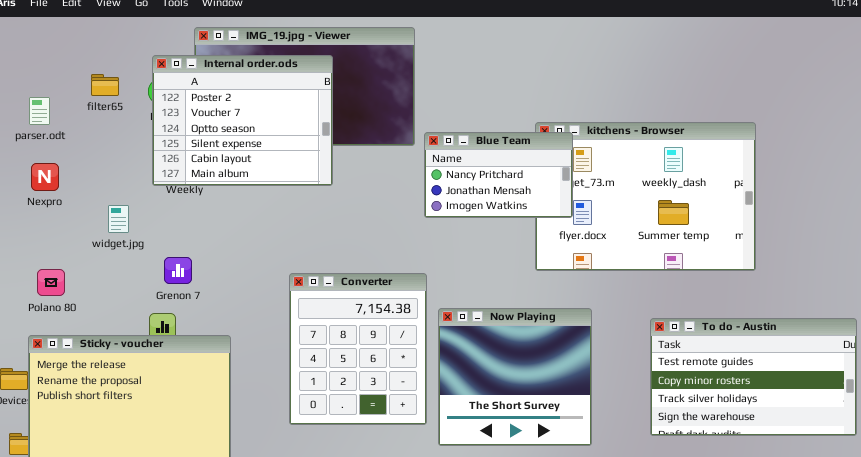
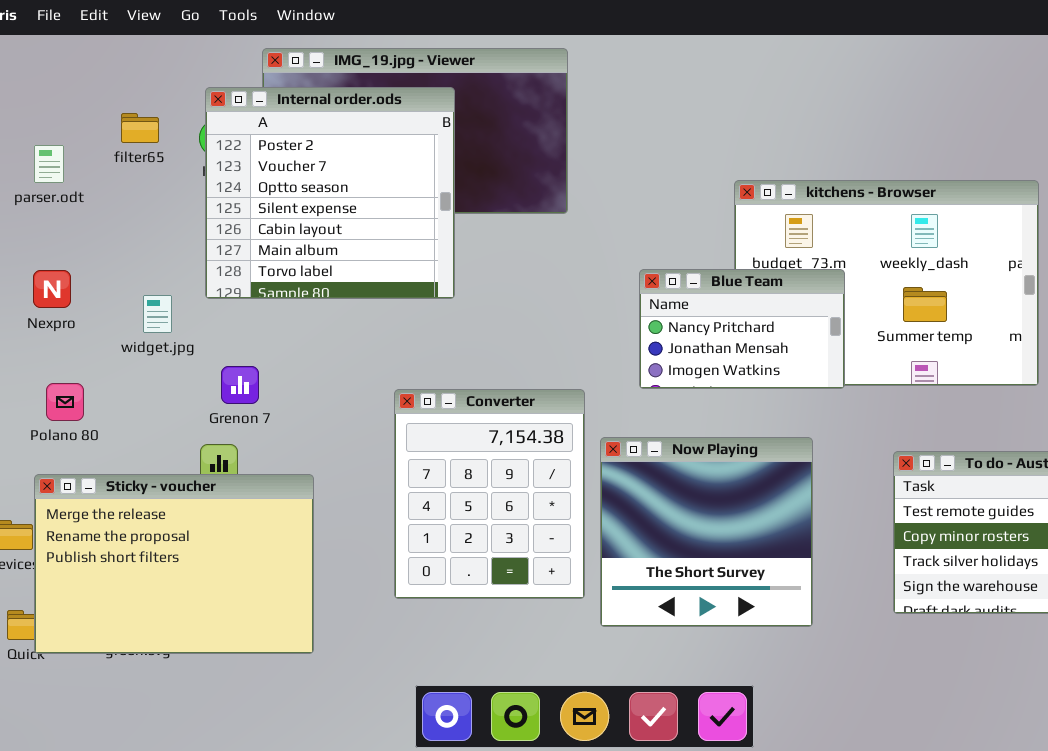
Internal order.ods: [152,55,333,186] -> [205,87,455,299], resized
Blue Team: [424,132,573,218] -> [639,269,845,389], moved
Nexpro: [31,163,59,191] -> [33,270,71,308], moved

